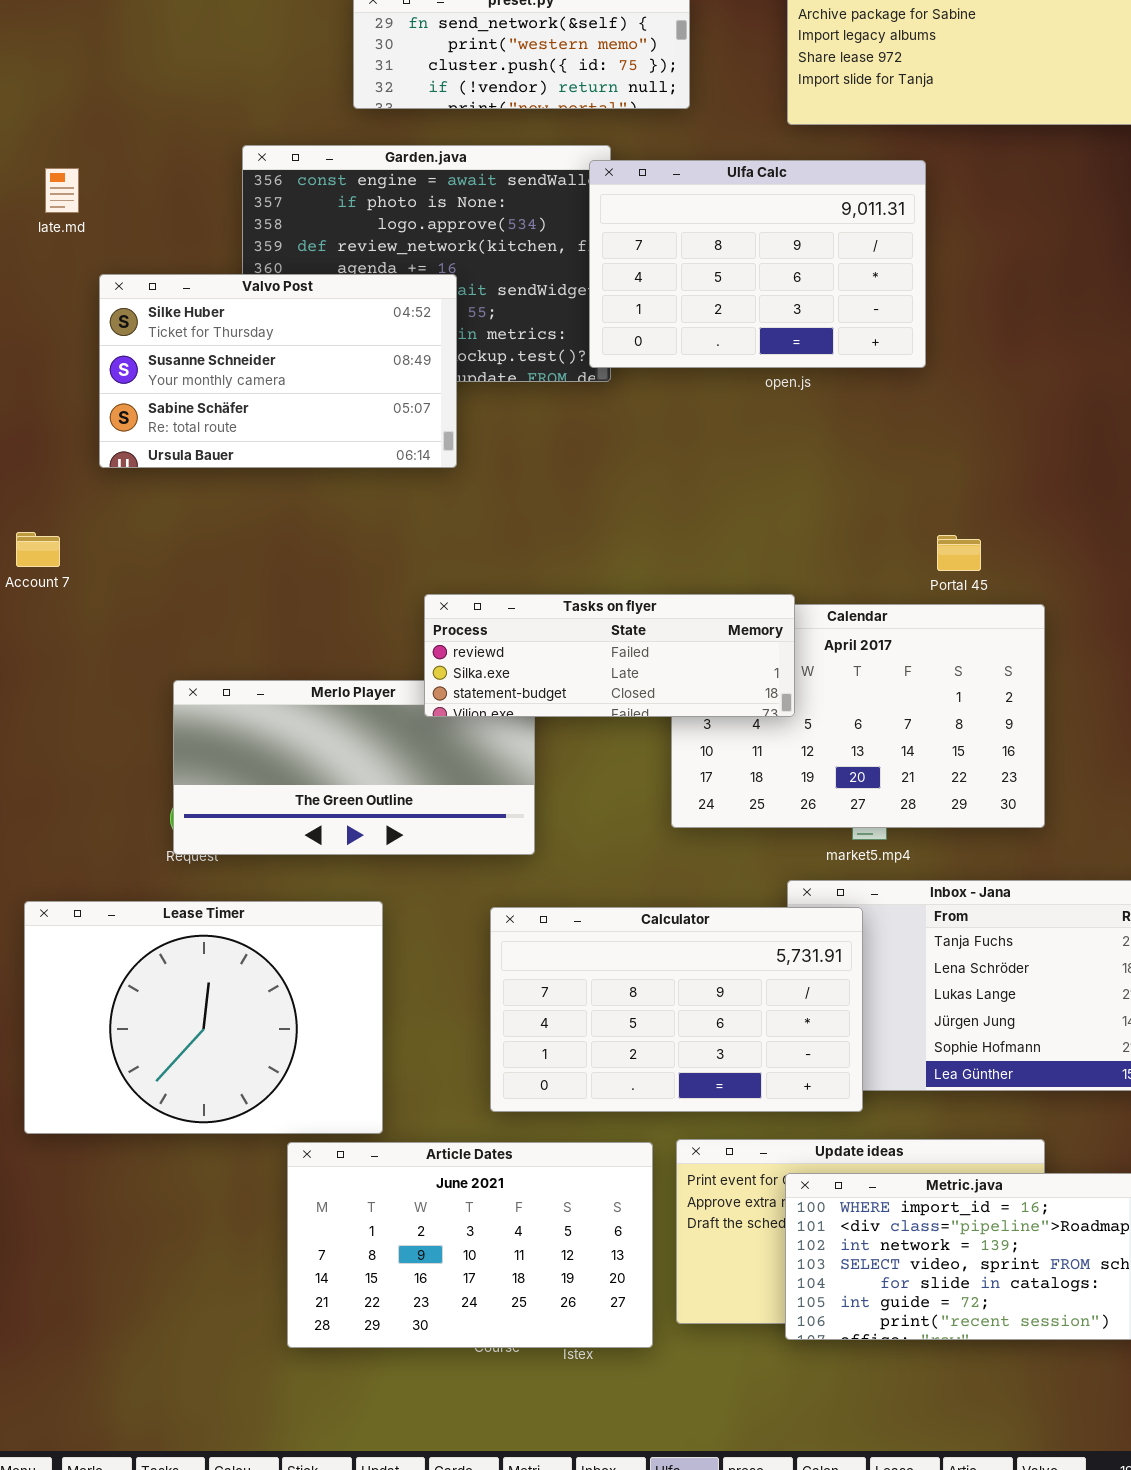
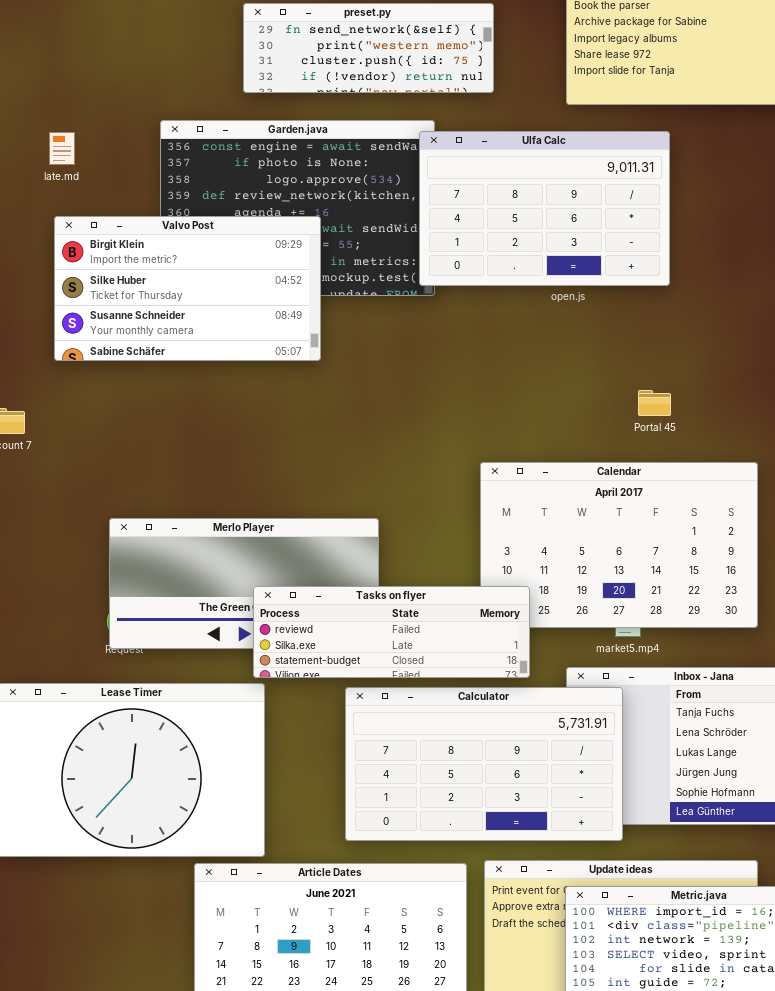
late.md: [45,168,79,213] -> [49,132,75,165], moved
Valvo Post: [99,274,457,468] -> [54,216,321,361], scrolled up 1 row
Portal 45: [937,535,981,571] -> [638,390,671,416], moved
Tasks on flyer: [424,594,795,717] -> [253,586,530,678], moved

